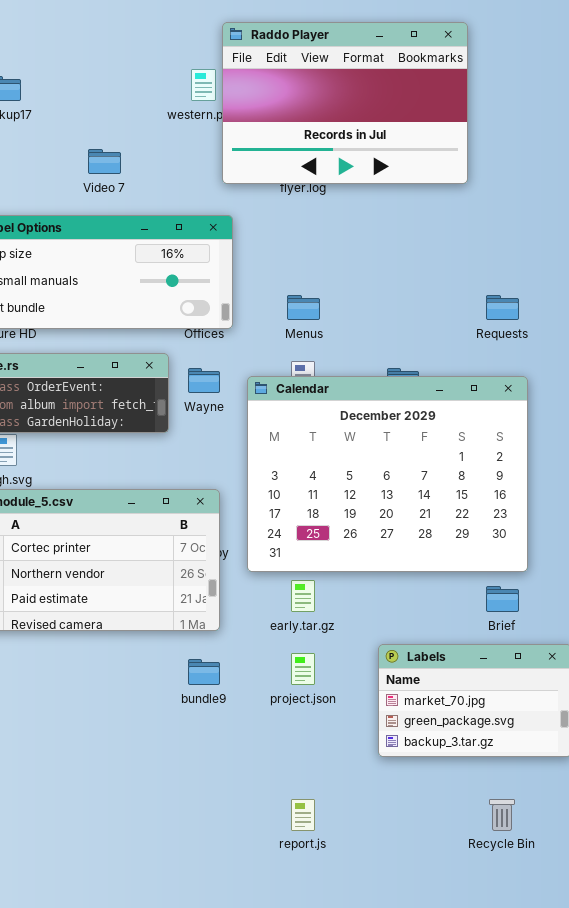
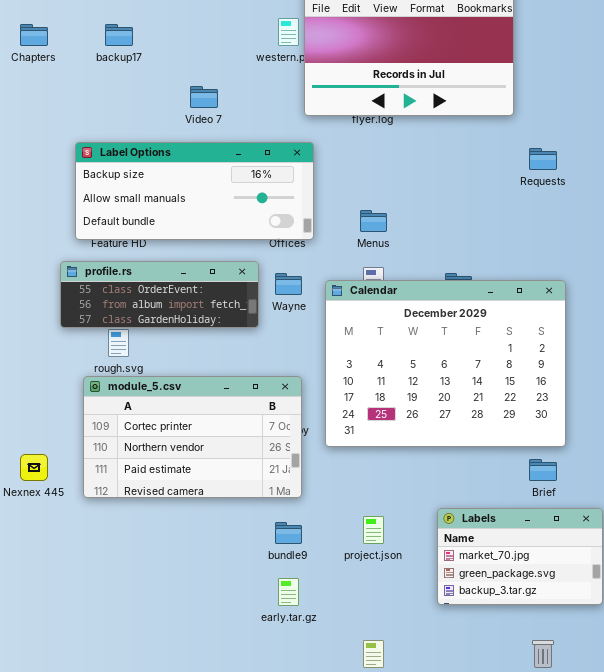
Requests: [486,295,519,320] -> [529,148,557,170], moved
early.tar.gz: [291,580,315,612] -> [278,578,299,606], moved

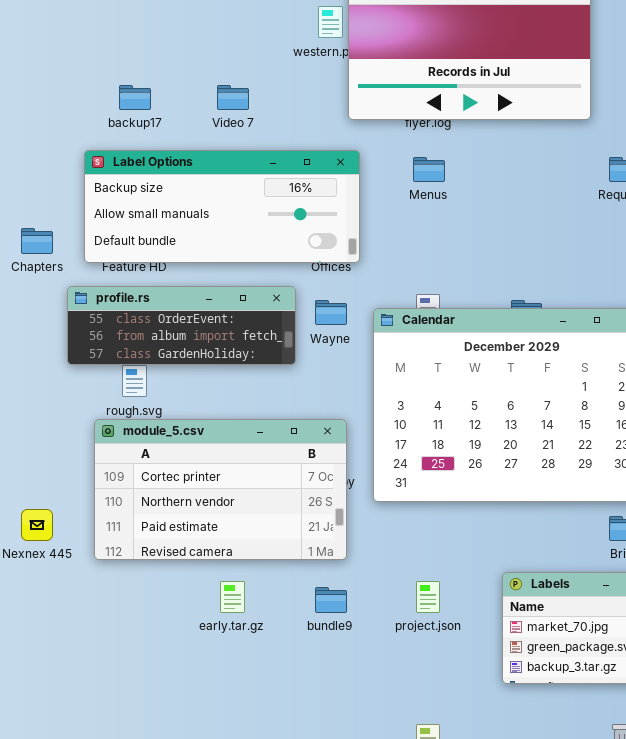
Chapters: [20,24,48,46] -> [21,228,53,254], moved
backup17: [105,24,133,46] -> [119,85,151,110], moved
Menus: [360,210,387,232] -> [413,157,445,182], moved
early.tar.gz: [278,578,299,606] -> [220,581,245,613], moved

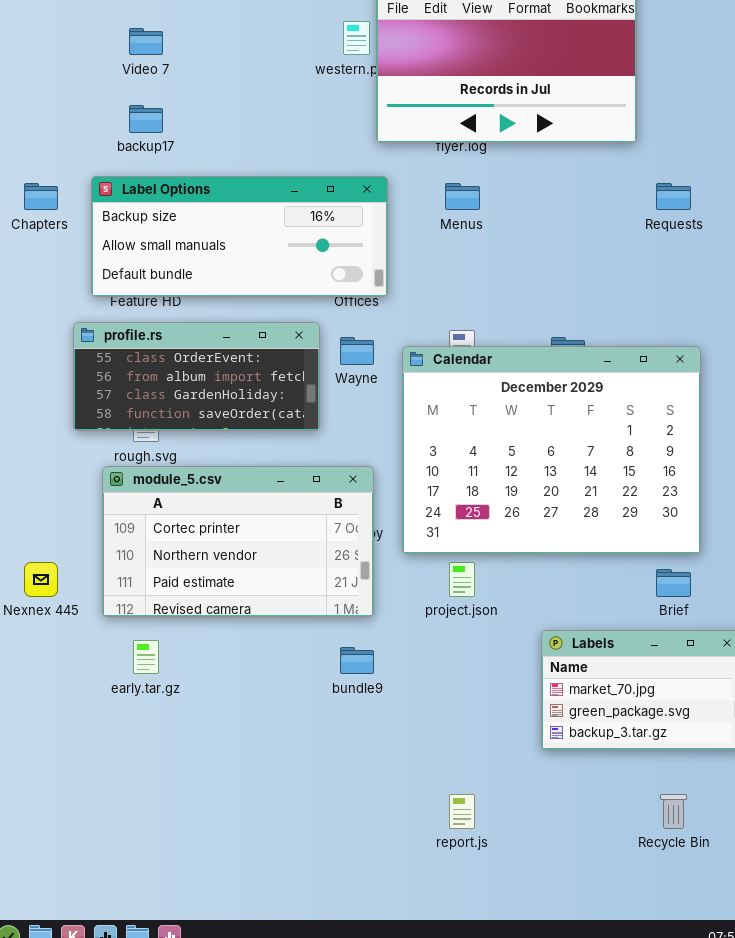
Video 7: [217,85,249,110] -> [129,28,163,55], moved
Chapters: [21,228,53,254] -> [24,183,58,210], moved
profile.rs: [67,286,296,365] -> [73,322,320,431], resized
early.tar.gz: [220,581,245,613] -> [133,640,159,674], moved
project.json: [416,581,440,613] -> [449,562,475,597], moved

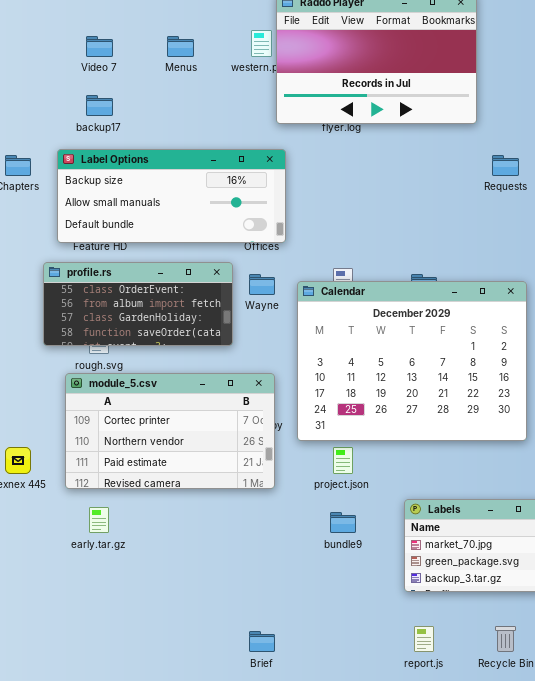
Menus: [445,183,480,210] -> [167,36,194,57], moved
Brief: [656,569,691,597] -> [249,631,275,652], moved
bundle9: [340,647,374,674] -> [330,512,356,533], moved
report.js: [449,794,475,829] -> [414,626,434,652], moved

